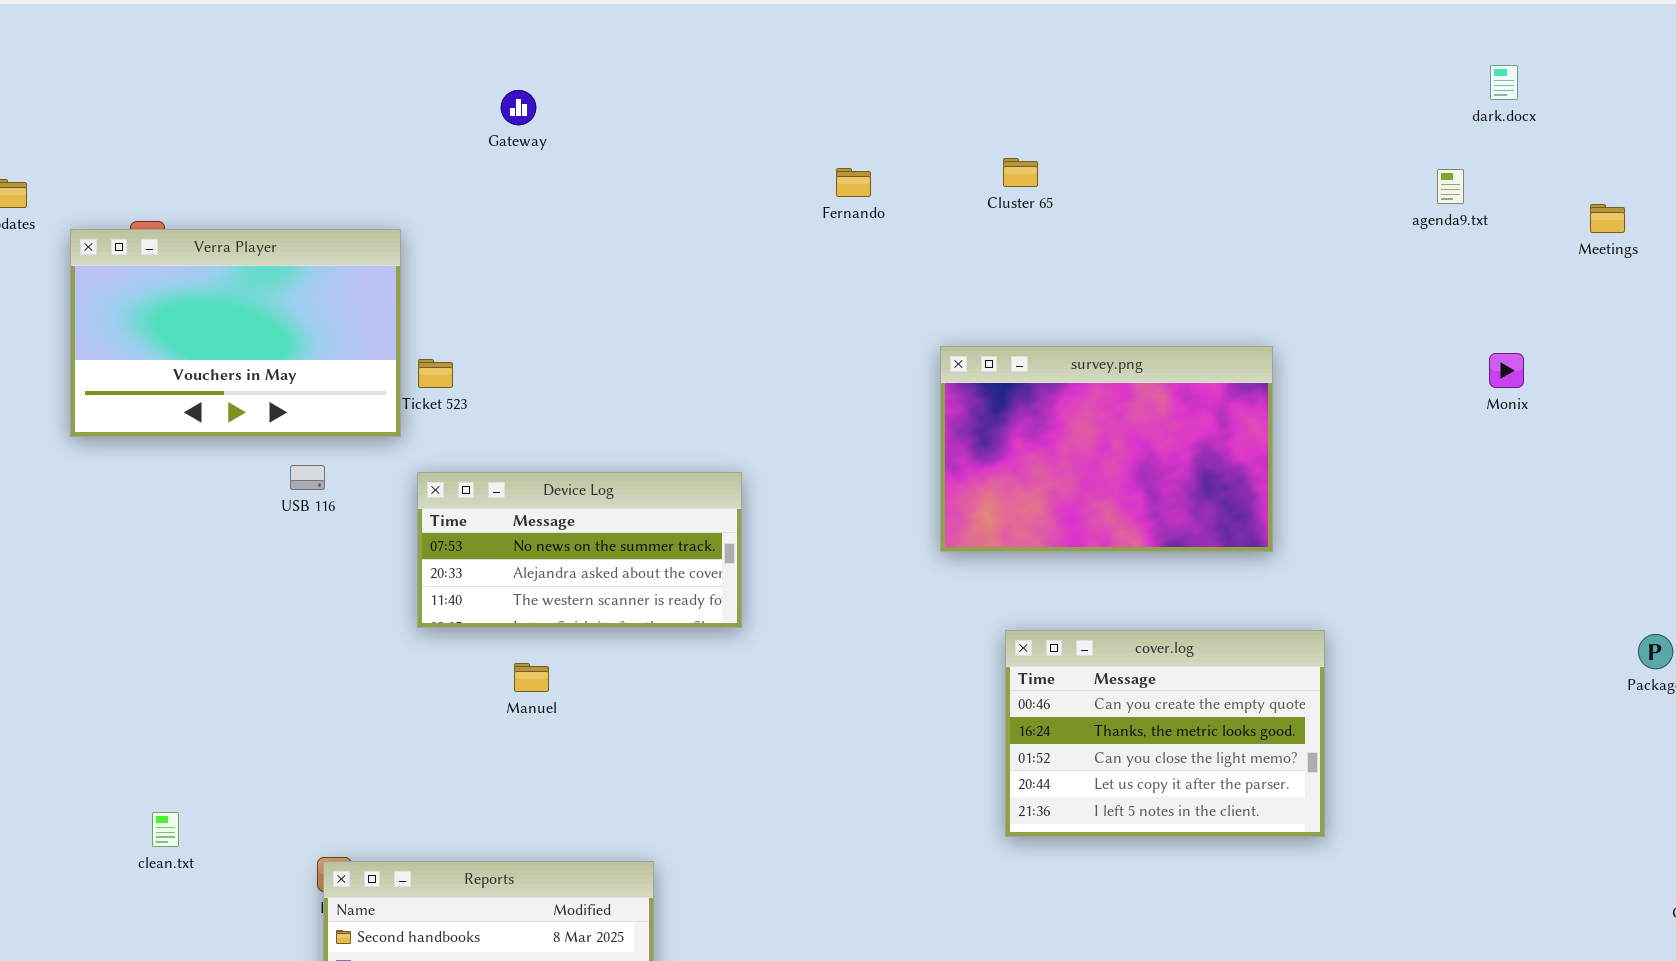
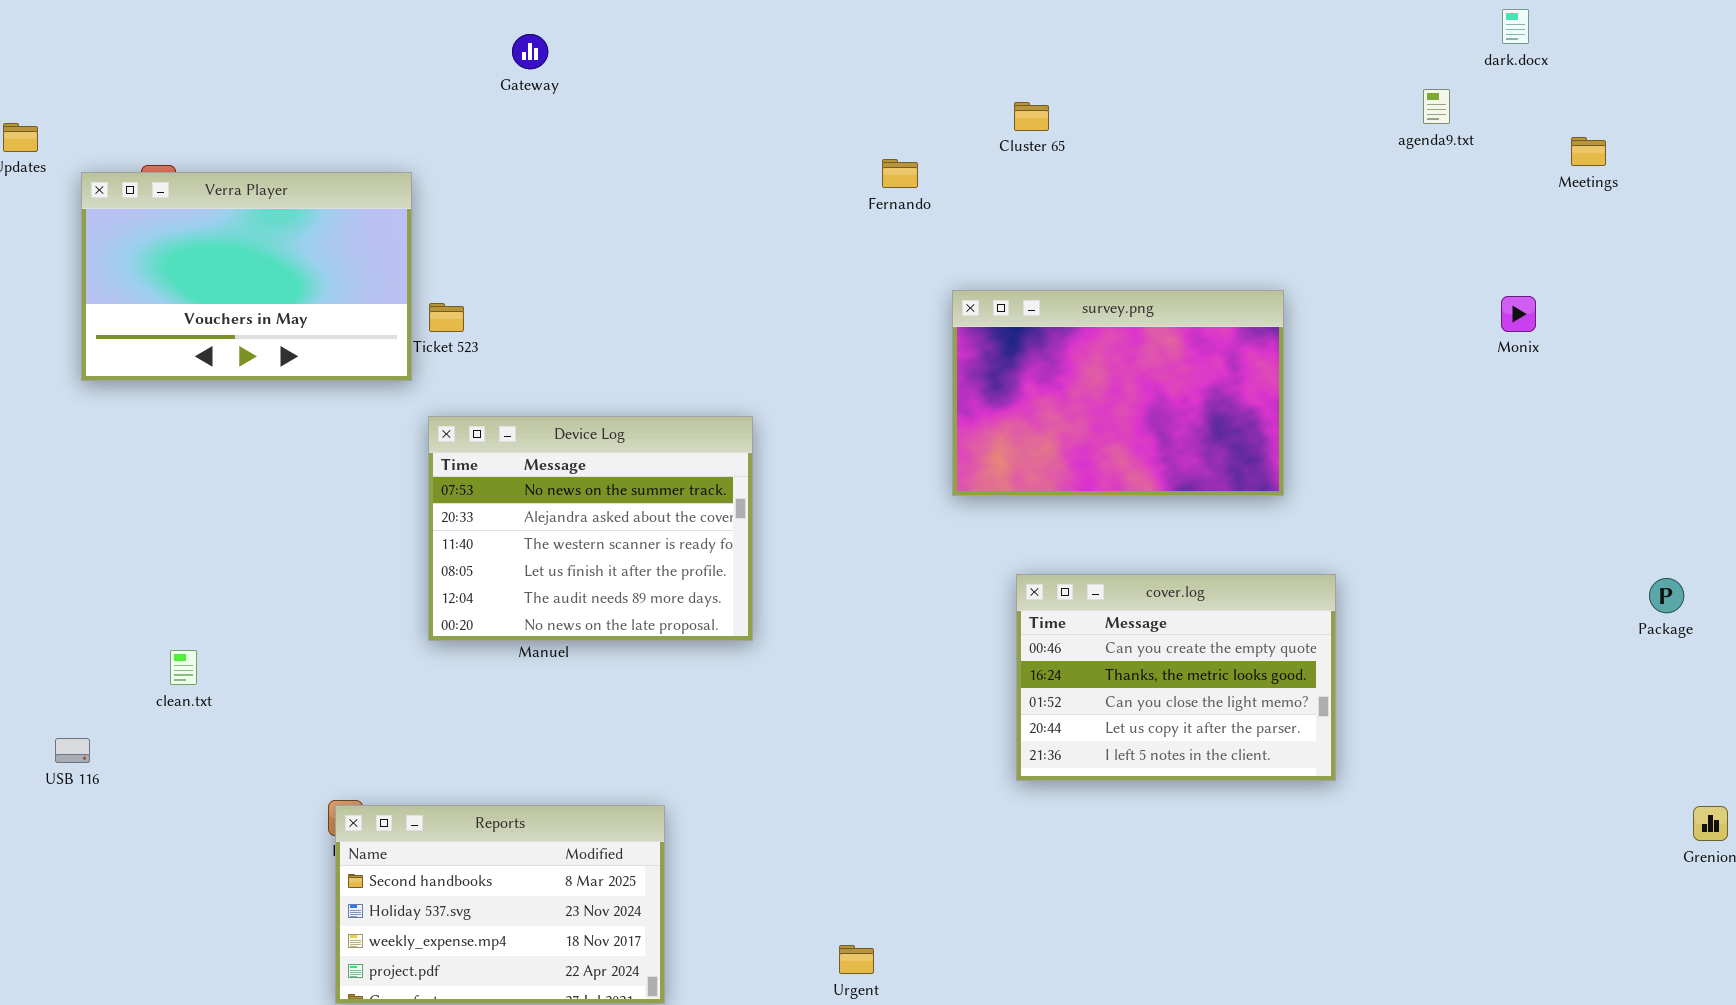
Fernando: [836,168,871,197] -> [882,159,918,188], moved
agenda9.txt: [1437,169,1464,204] -> [1423,89,1450,124], moved
Meetings: [1590,204,1625,233] -> [1571,137,1606,166], moved
USB 116: [290,465,325,490] -> [55,738,90,763], moved
Device Log: [417,472,742,628] -> [428,416,753,641], resized
clean.txt: [152,812,179,847] -> [170,650,197,685], moved

